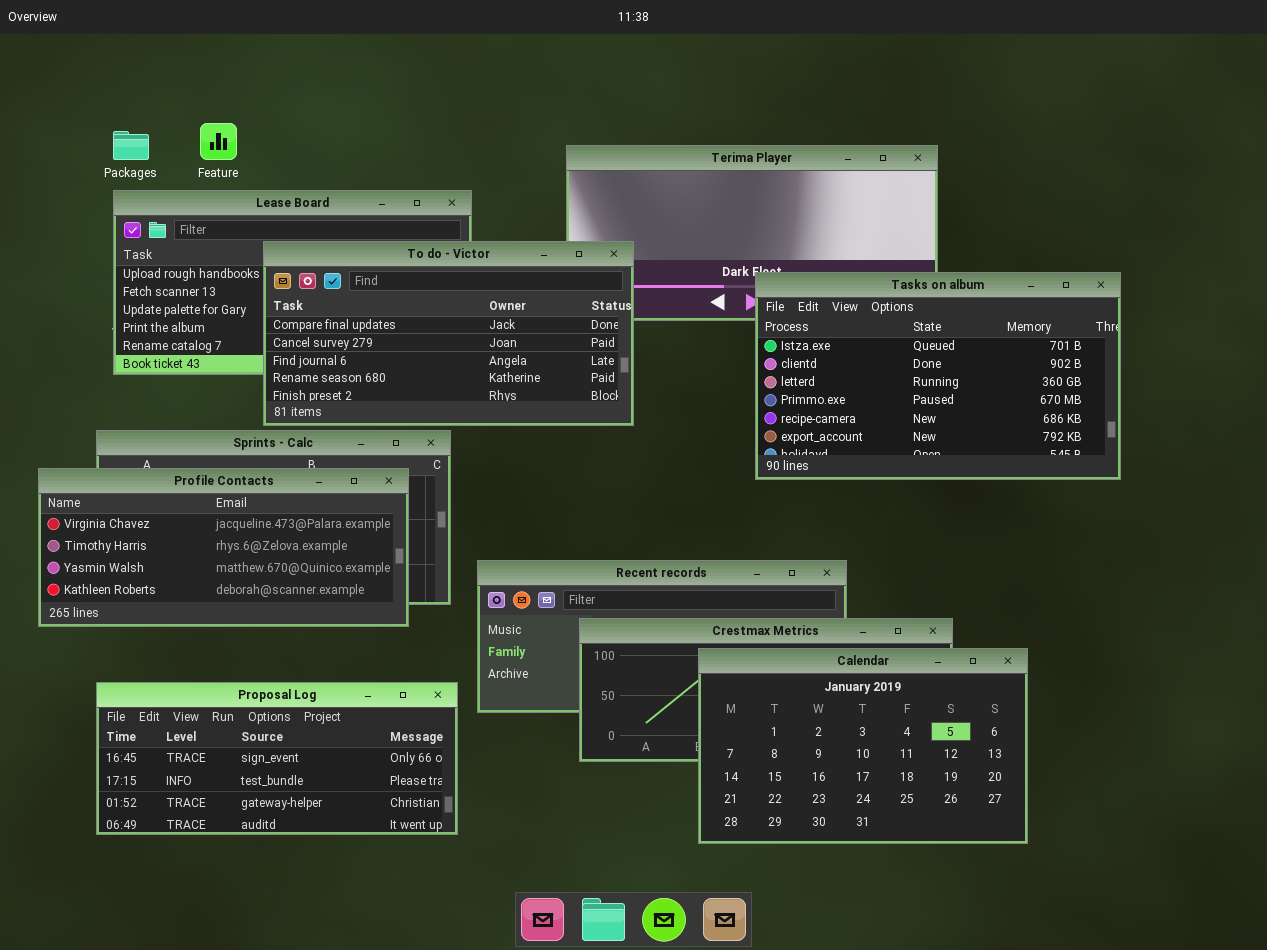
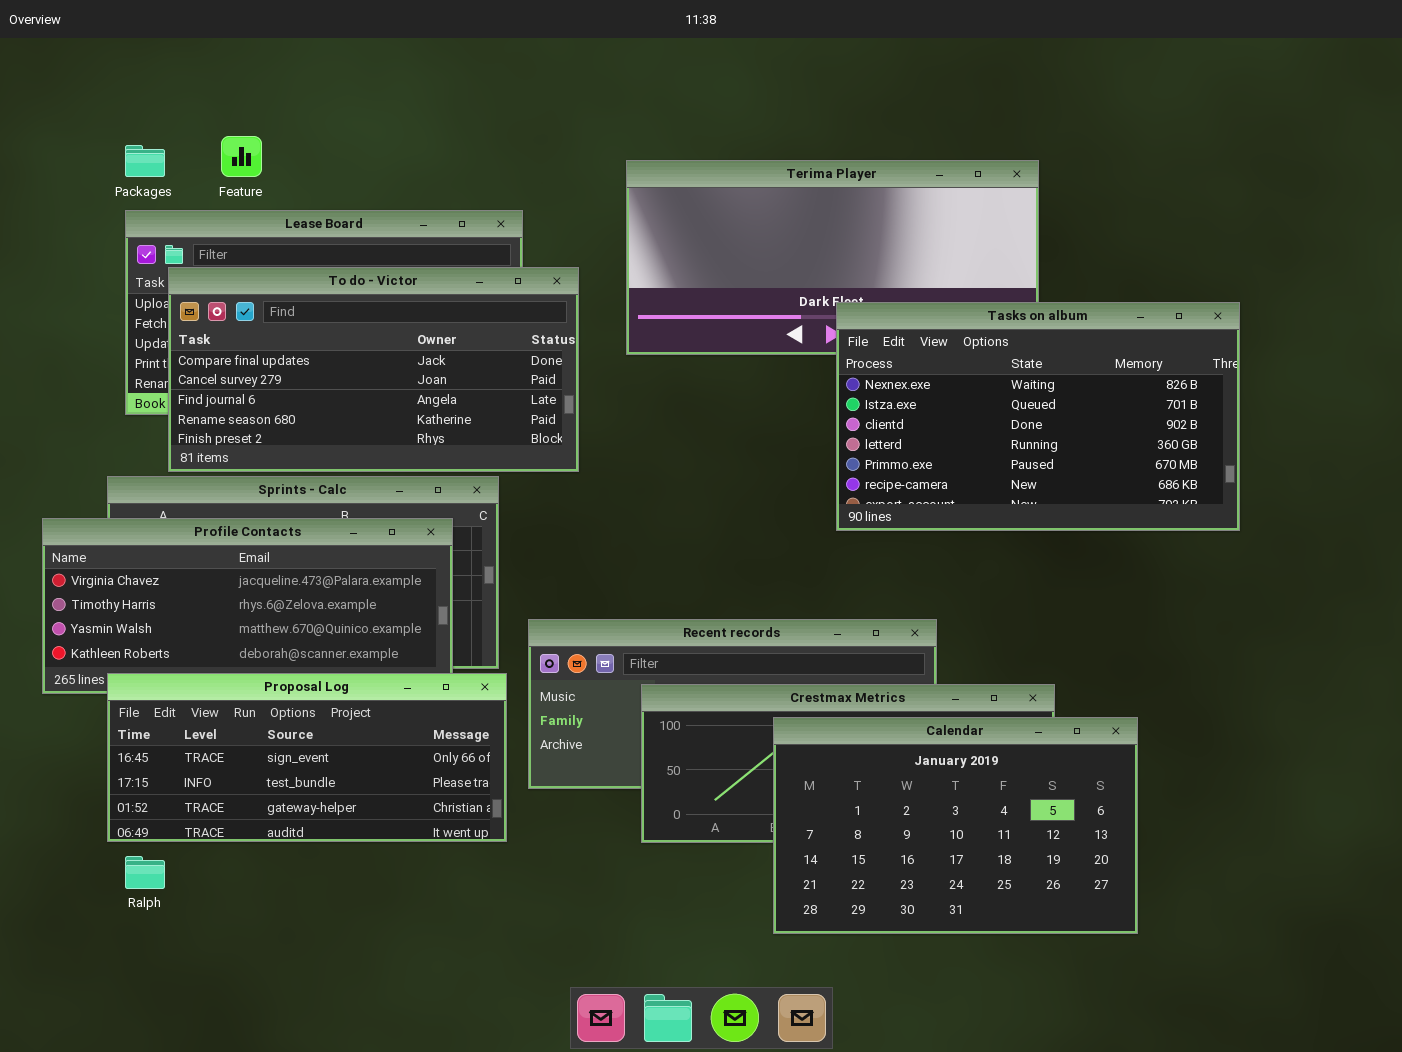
To do - Victor: [263,241,634,426] -> [168,267,579,472], moved
Tasks on album: [755,272,1121,480] -> [836,302,1240,531], scrolled up 1 row
Proposal Log: [96,682,458,835] -> [107,673,507,842], moved

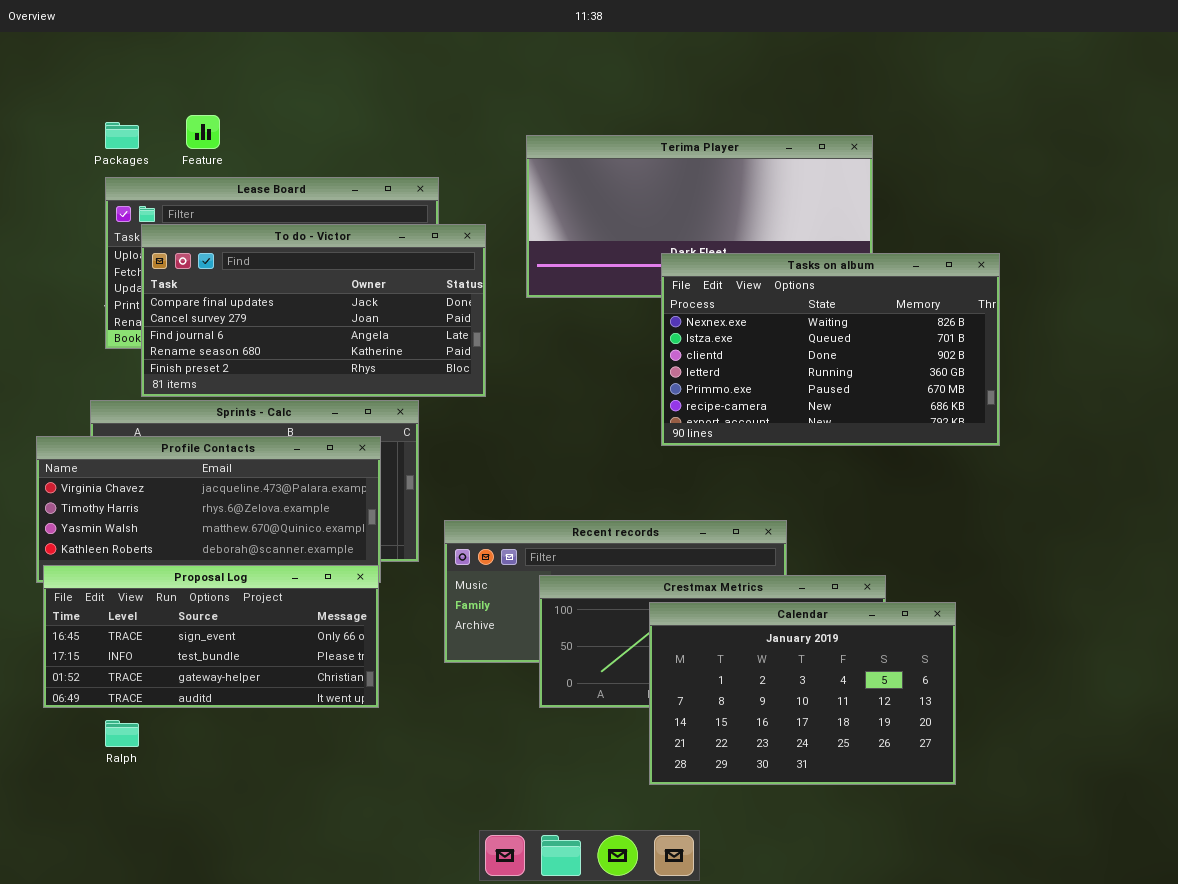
Tasks on album: [836,302,1240,531] -> [661,253,1000,446], moved
Proposal Log: [107,673,507,842] -> [43,565,379,708], moved

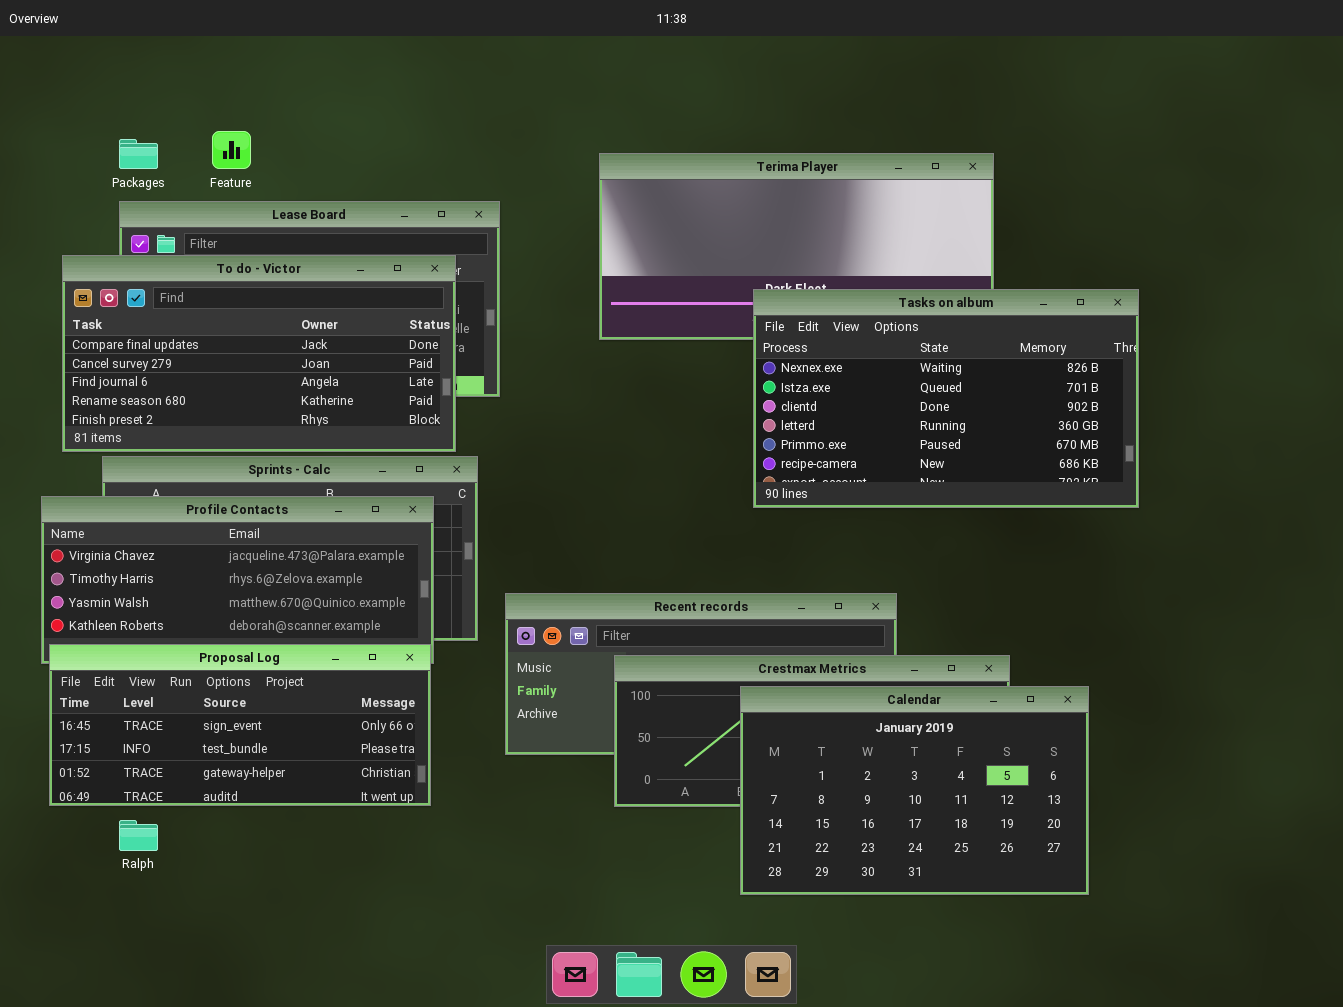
To do - Victor: [141,224,486,397] -> [62,255,456,452], moved

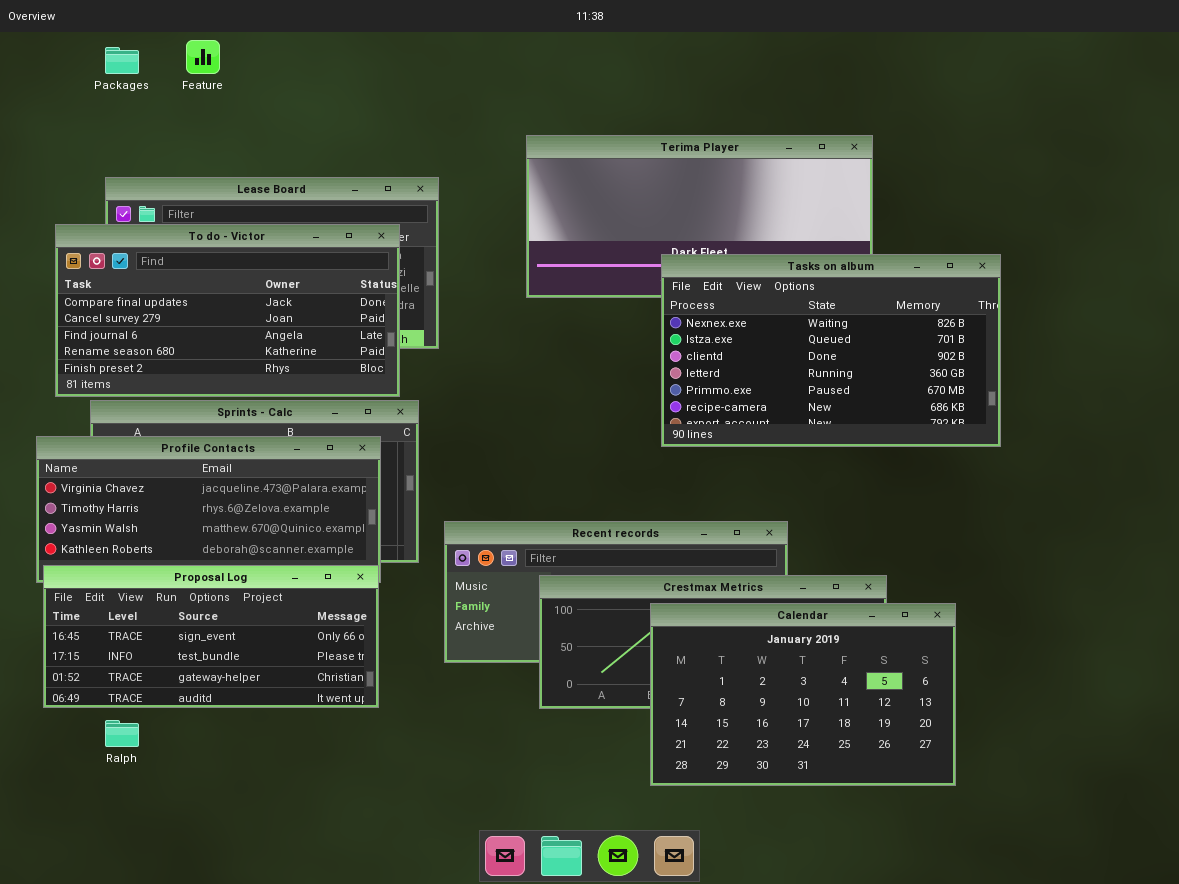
Feature: [212,131,251,169] -> [186,40,220,74], moved
Packages: [119,139,158,169] -> [105,47,139,74], moved

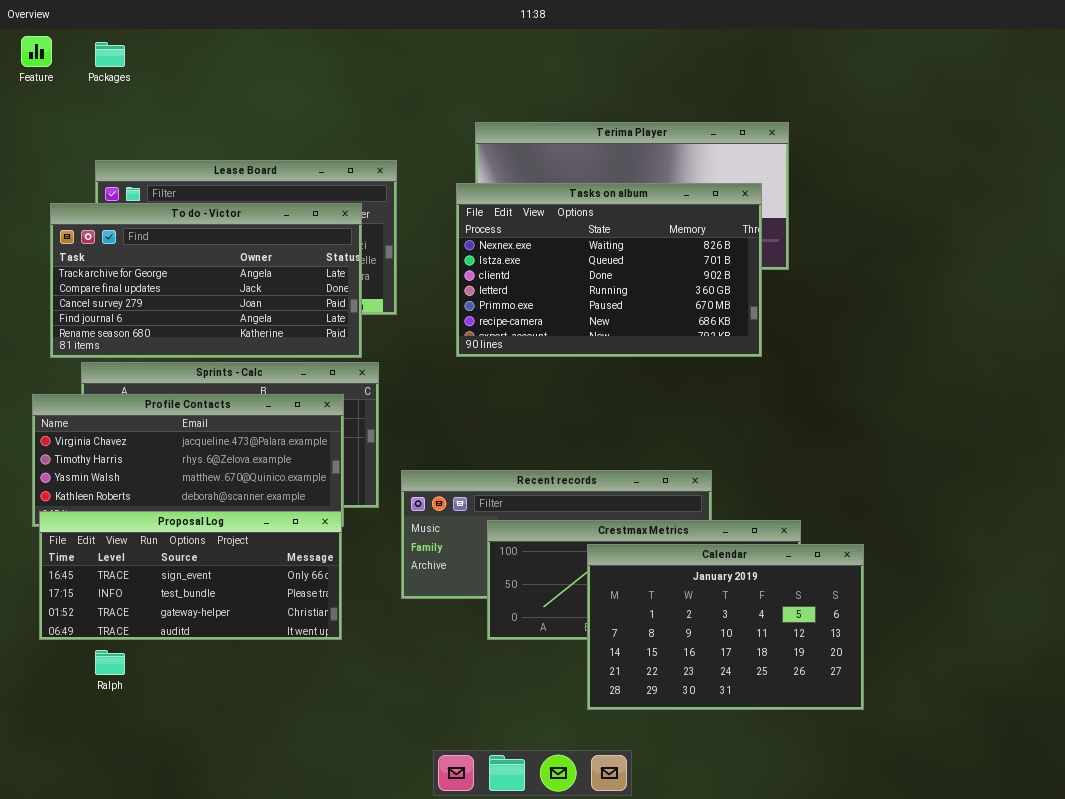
Feature: [186,40,220,74] -> [21,36,52,67], moved
To do - Victor: [55,224,400,397] -> [50,203,362,358], scrolled up 1 row
Tasks on album: [661,254,1001,447] -> [456,183,762,357], moved

